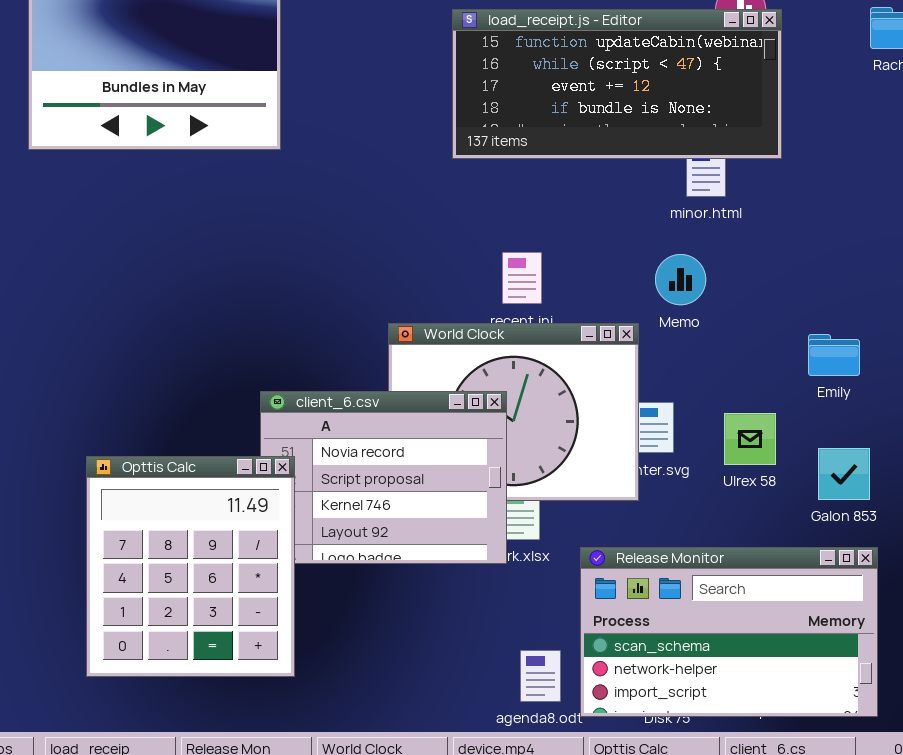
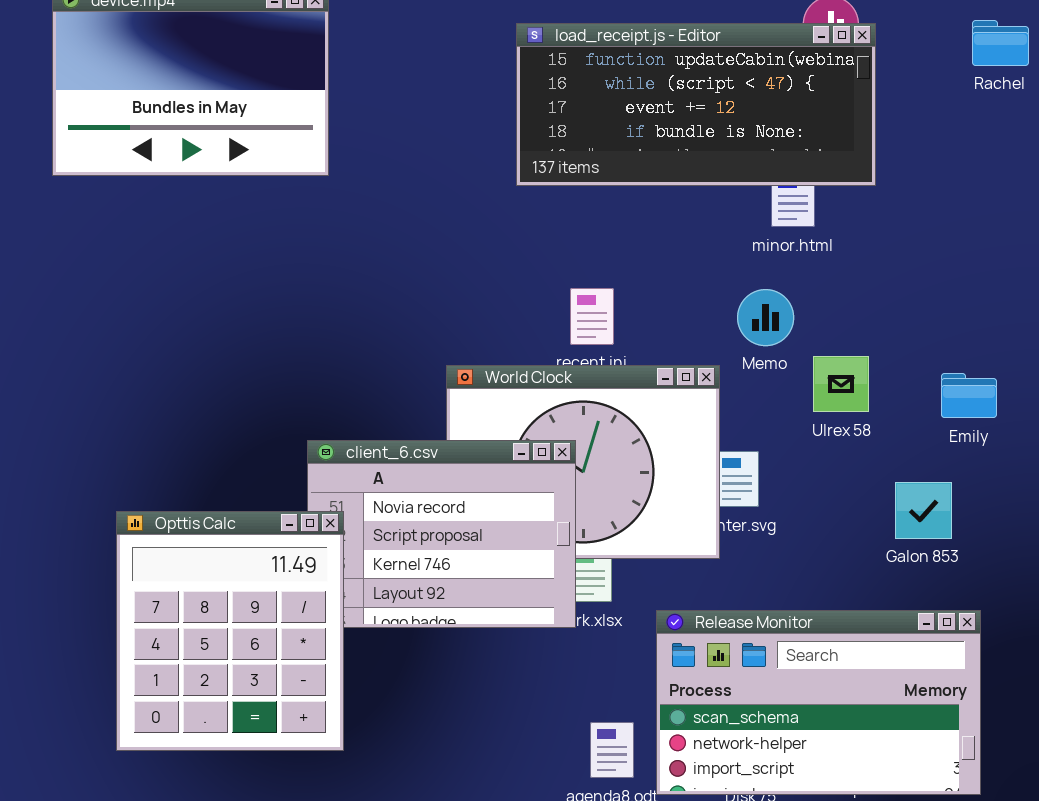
Emily: [808,334,860,376] -> [941,373,997,418], moved
Ulrex 58: [724,413,776,465] -> [813,356,869,412], moved
Galon 853: [818,448,870,500] -> [895,482,952,539], moved

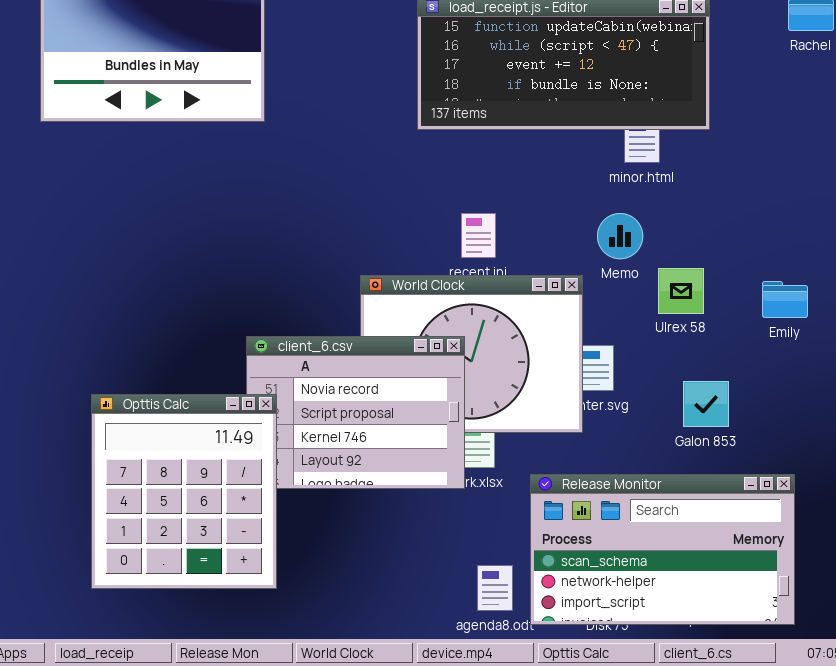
Galon 853: [895,482,952,539] -> [683,381,729,427], moved

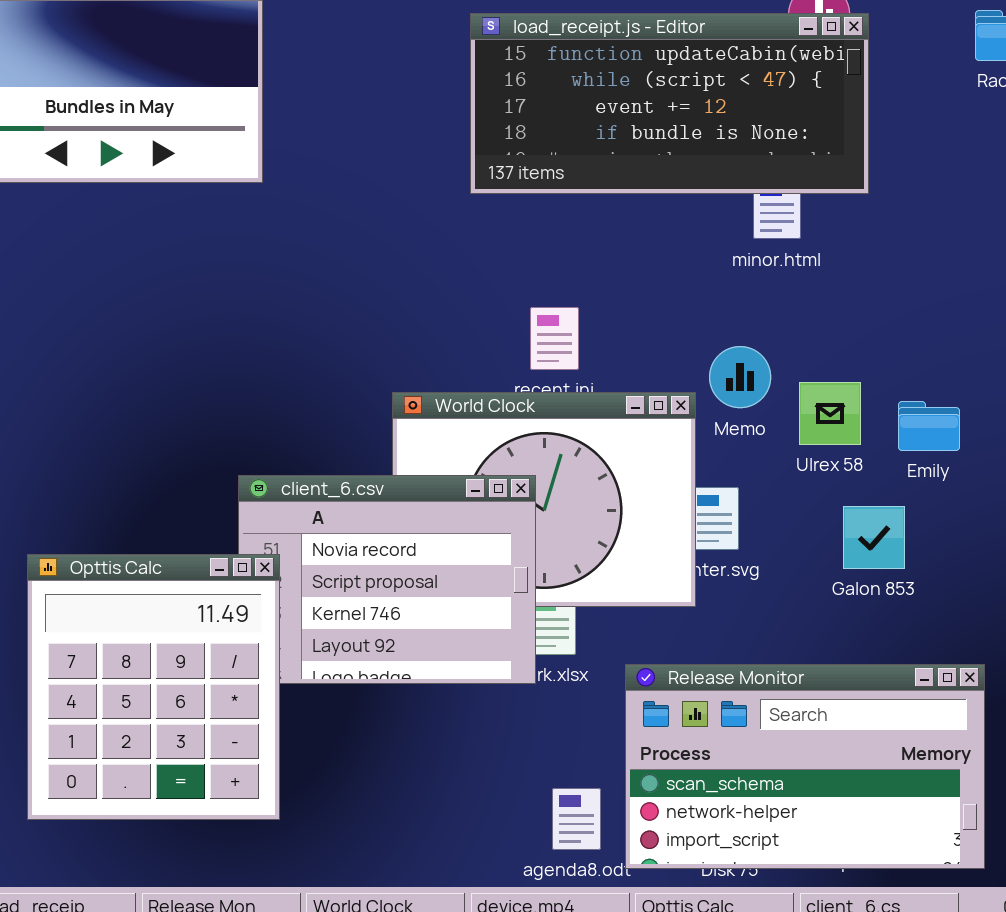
Memo: [597,213,643,259] -> [709,346,771,408], moved
Emily: [762,281,808,318] -> [898,401,960,451], moved
Galon 853: [683,381,729,427] -> [843,506,905,569], moved

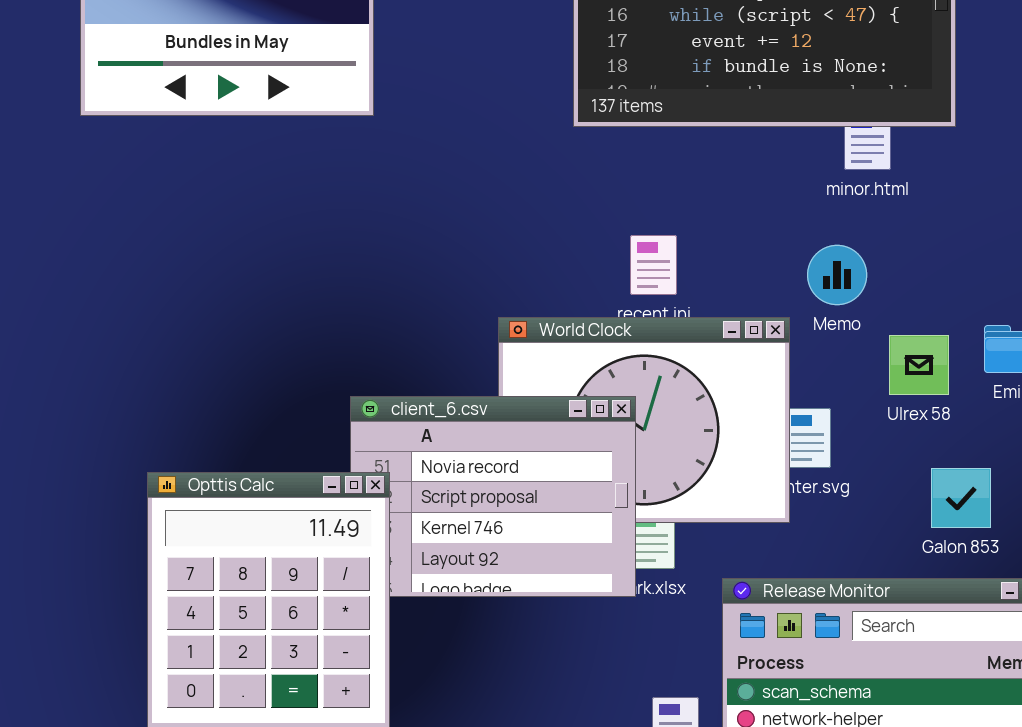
Memo: [709,346,771,408] -> [807,245,867,305], moved
Ulrex 58: [799,382,861,445] -> [889,335,949,395], moved
Galon 853: [843,506,905,569] -> [931,468,991,528], moved

